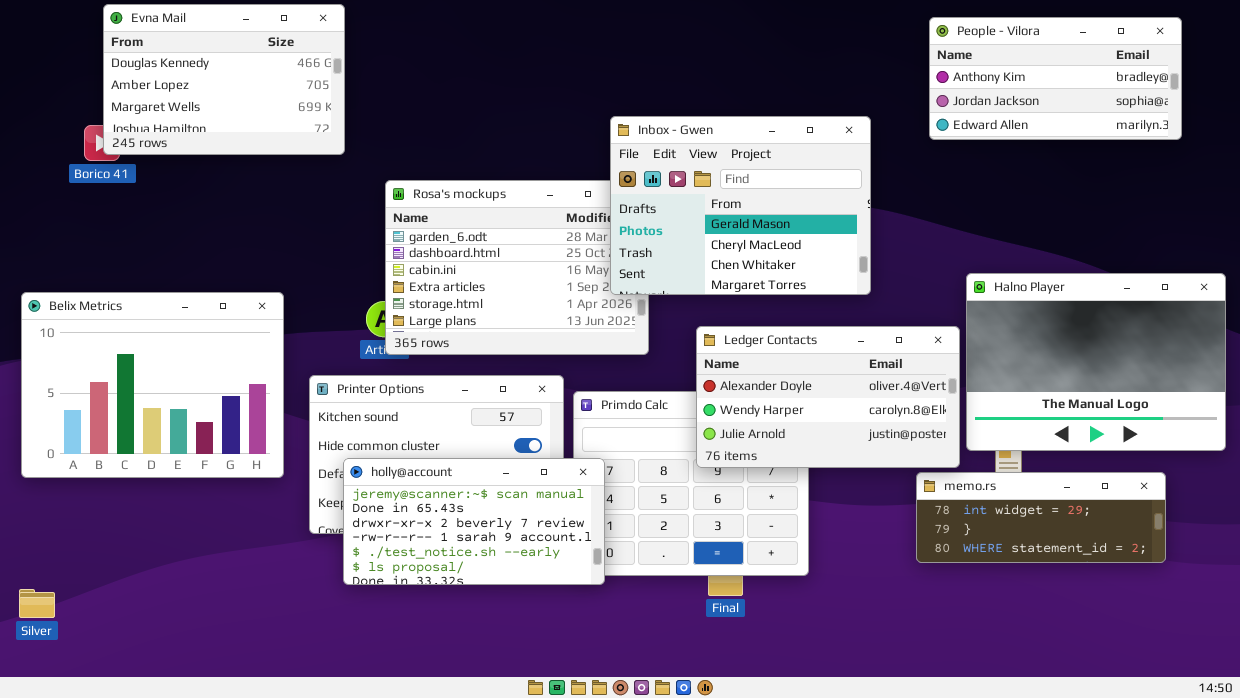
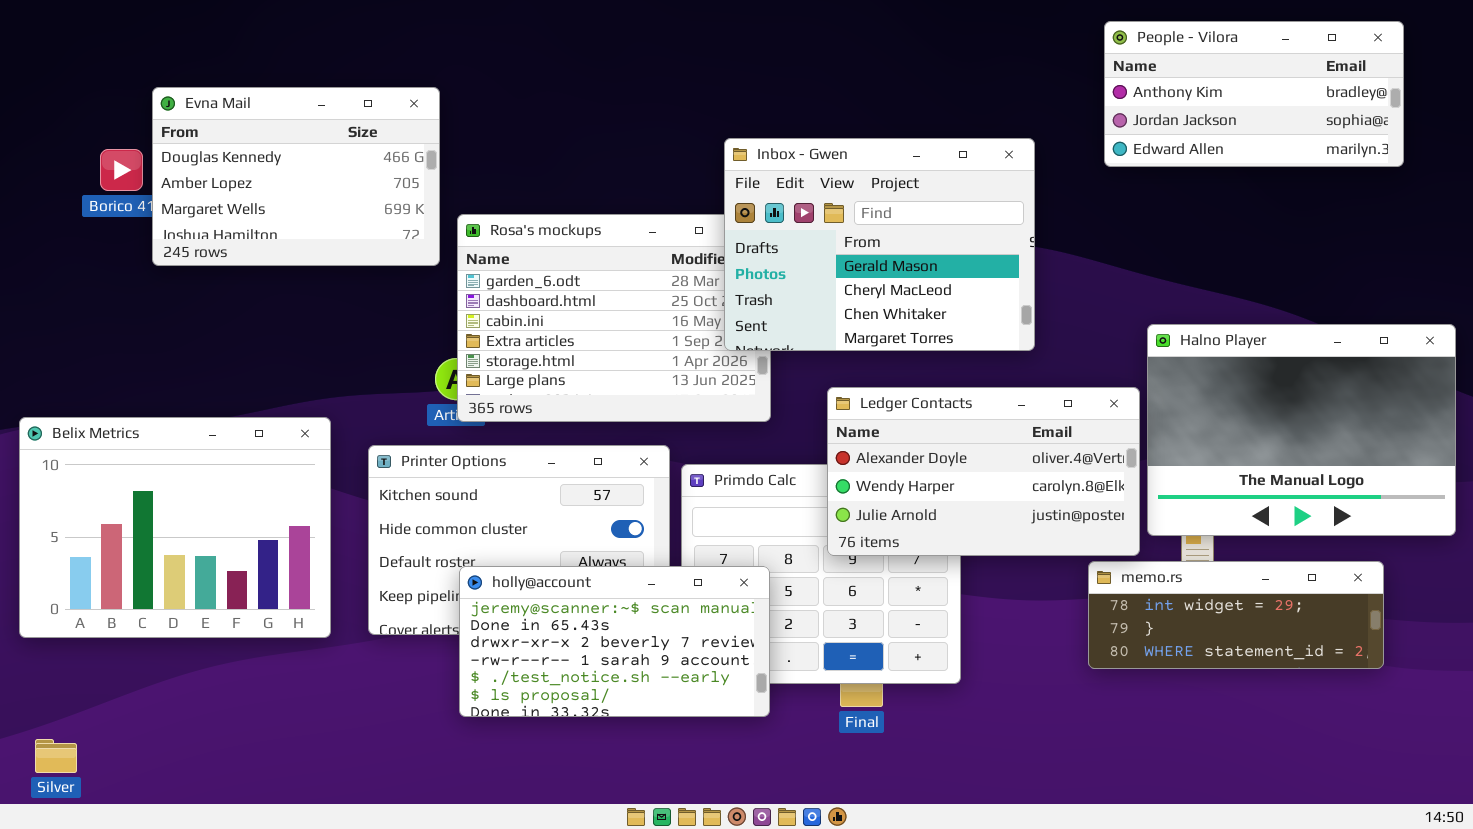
Evna Mail: [103,4,345,155] -> [152,87,440,266], moved
Belix Metrics: [21,292,284,478] -> [19,417,331,638], moved
holly@account: [343,458,605,585] -> [459,566,770,717], moved
Silver: [19,589,55,618] -> [35,739,77,773], moved

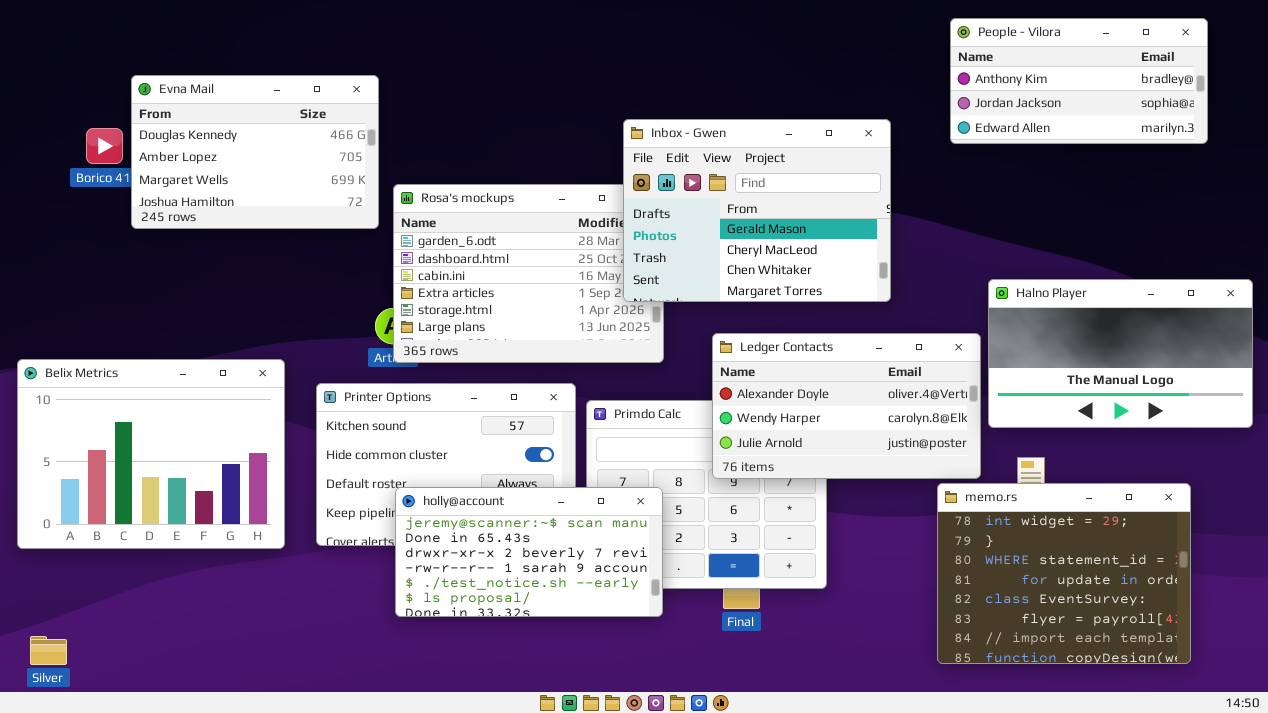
Halno Player: [1147,324,1456,536] -> [988,279,1253,428], resized
memo.rs: [1088,561,1384,669] -> [937,483,1191,664], resized

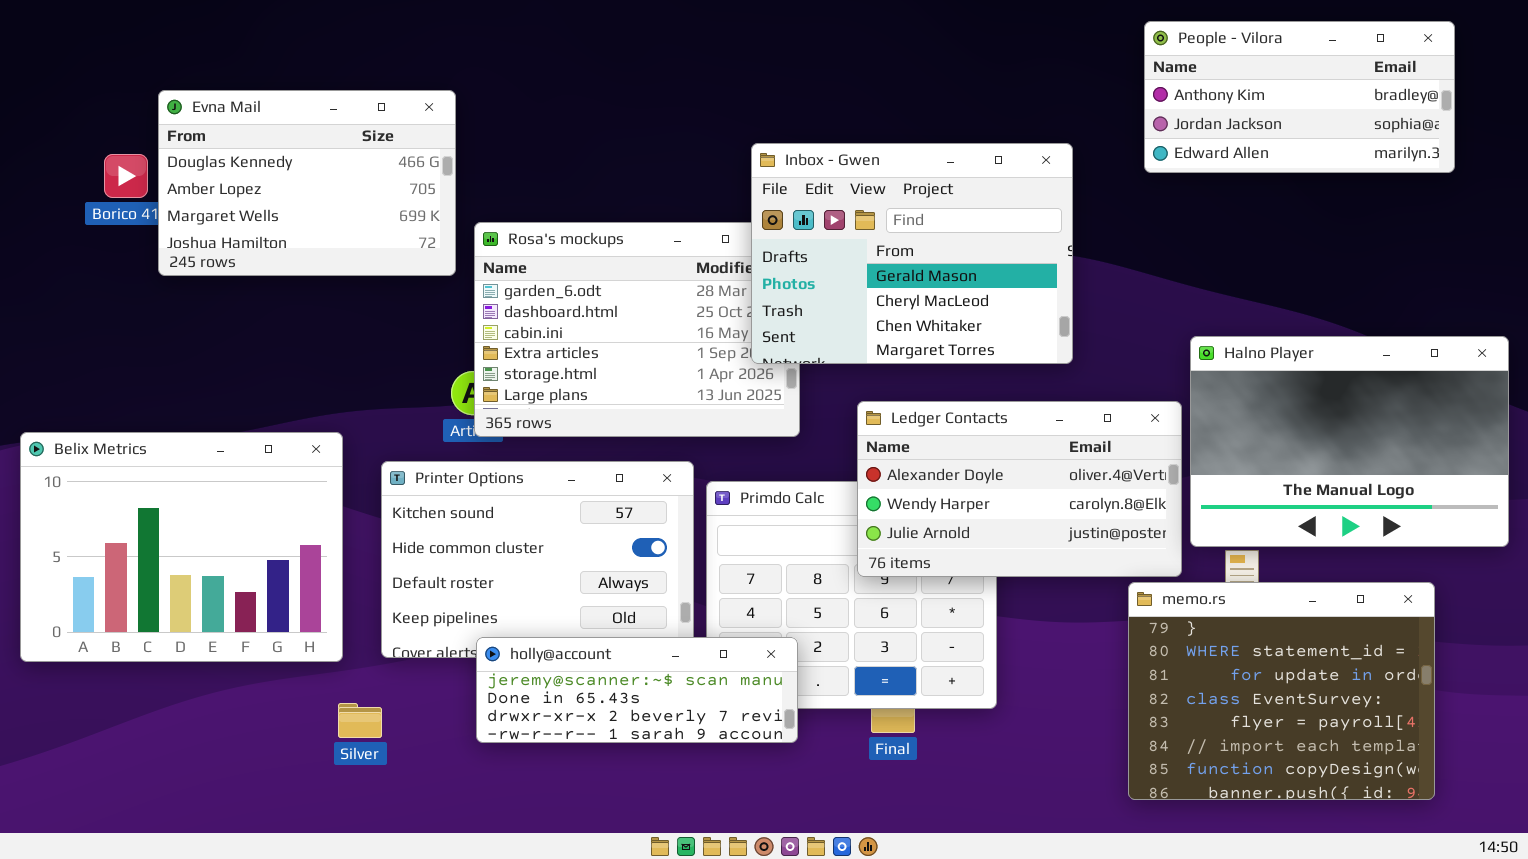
Halno Player: [988,279,1253,428] -> [1190,336,1509,547], resized
memo.rs: [937,483,1191,664] -> [1128,582,1435,800], scrolled down 1 row
holly@account: [395,487,663,617] -> [476,637,798,743], resized
Silver: [30,636,67,665] -> [338,703,382,738], moved

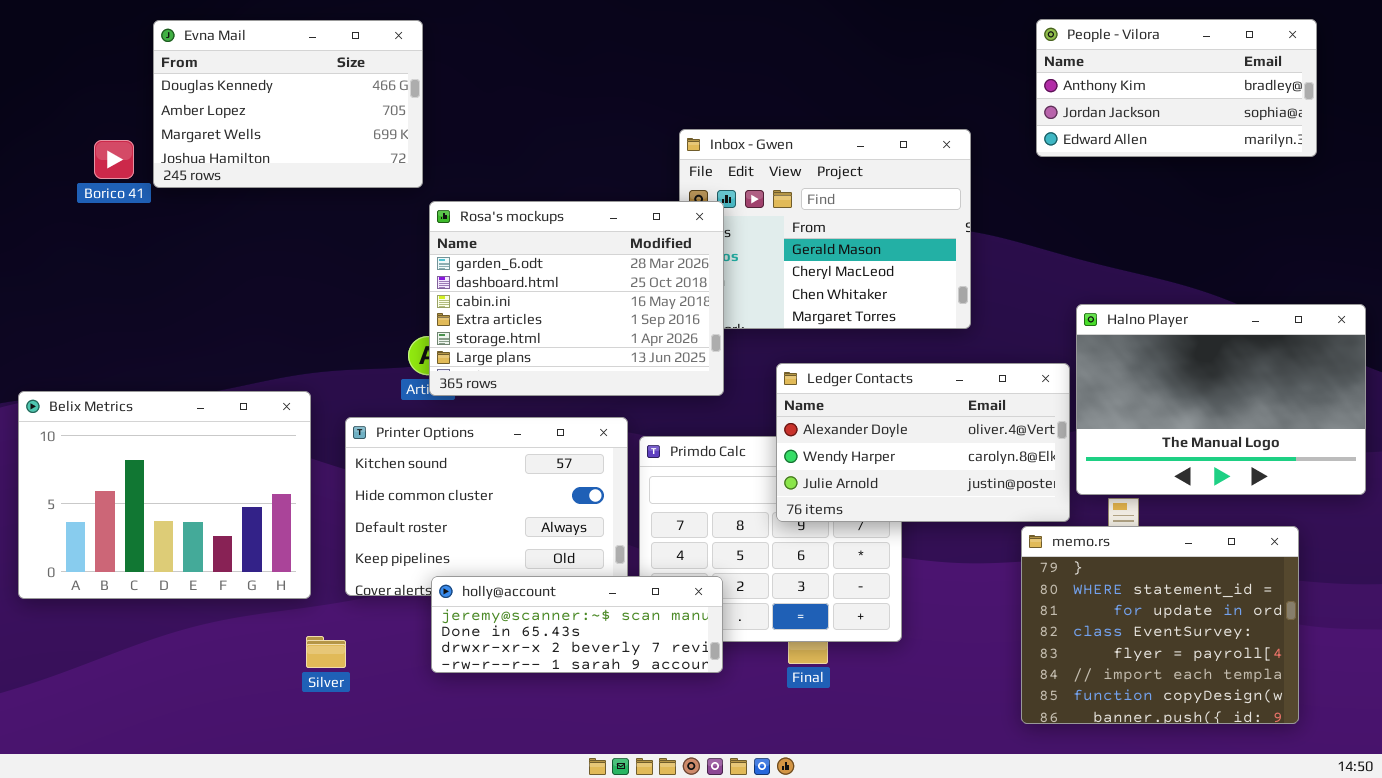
Evna Mail: [158,90,456,276] -> [153,20,423,188], moved
Rosa's mockups: [474,222,800,437] -> [429,201,724,396], raised

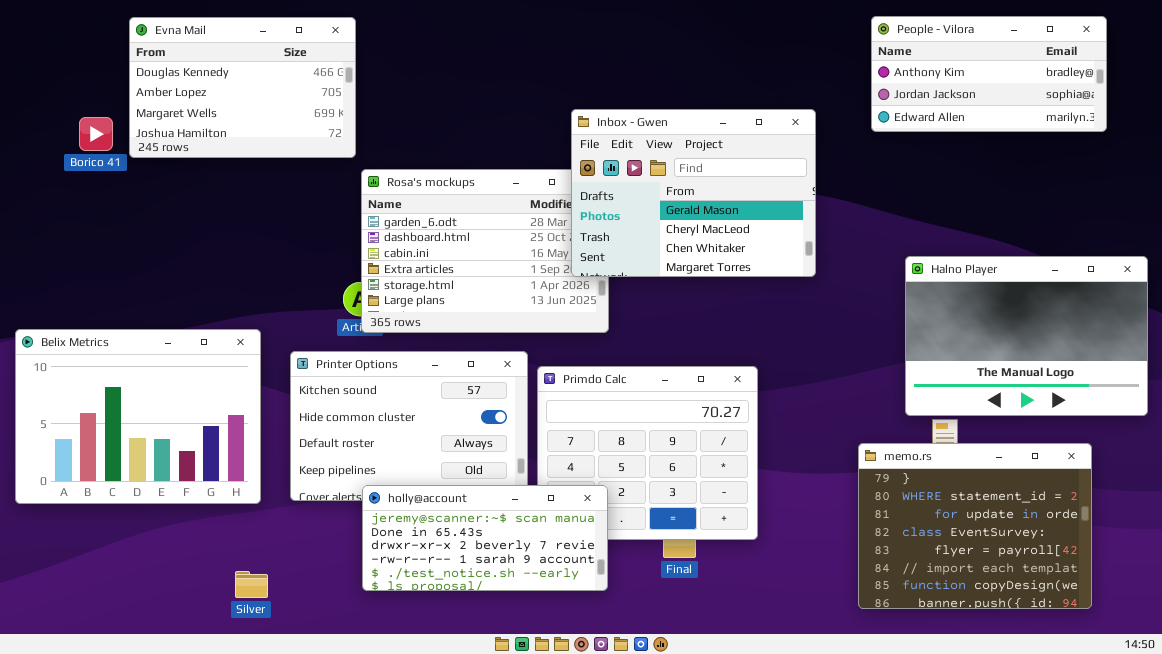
Inbox - Gwen: [679,129,971,329] -> [571,109,816,277], raised
Ledger Contacts: [776,363,1070,522] -> none, closed
holly@account: [431,576,723,673] -> [362,485,608,591], resized
Silver: [306,636,346,668] -> [235,571,268,598], moved

